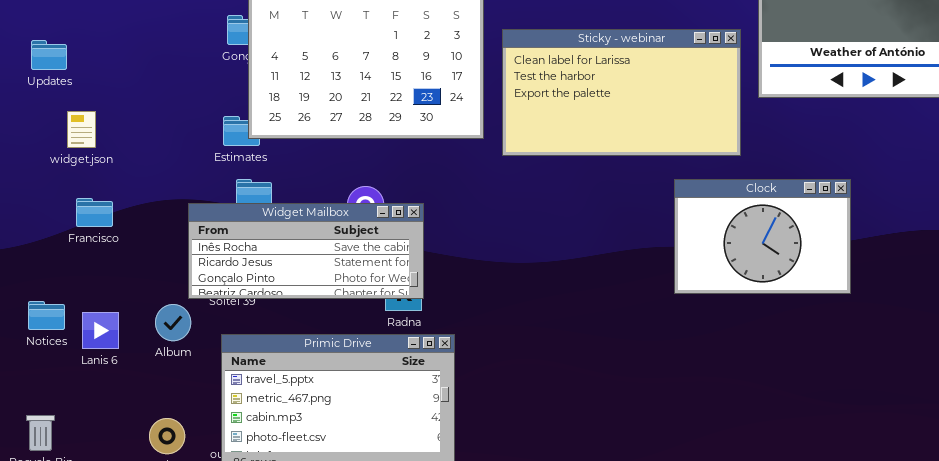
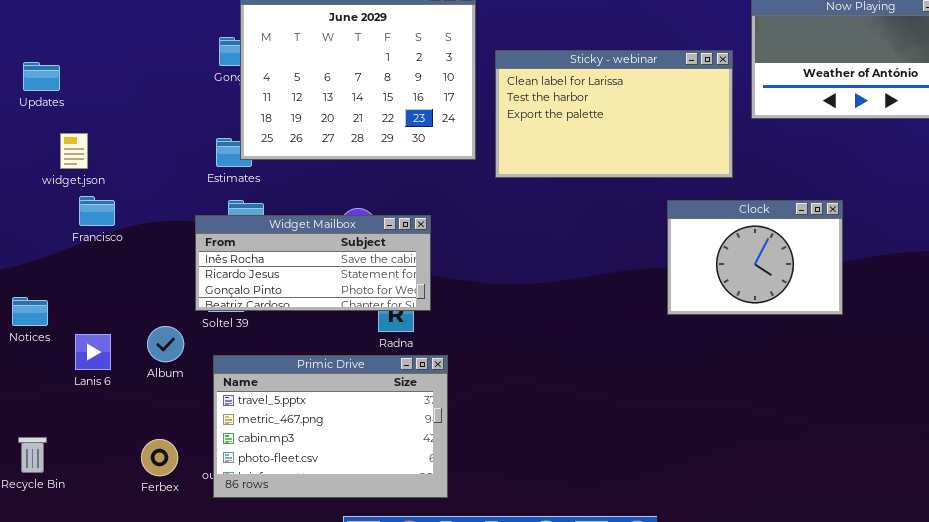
Francisco: [76,198,113,227] -> [79,196,115,226], moved
Widget Mailbox: [188,203,424,299] -> [195,215,431,311], moved
Notices: [28,301,65,330] -> [12,297,48,326], moved

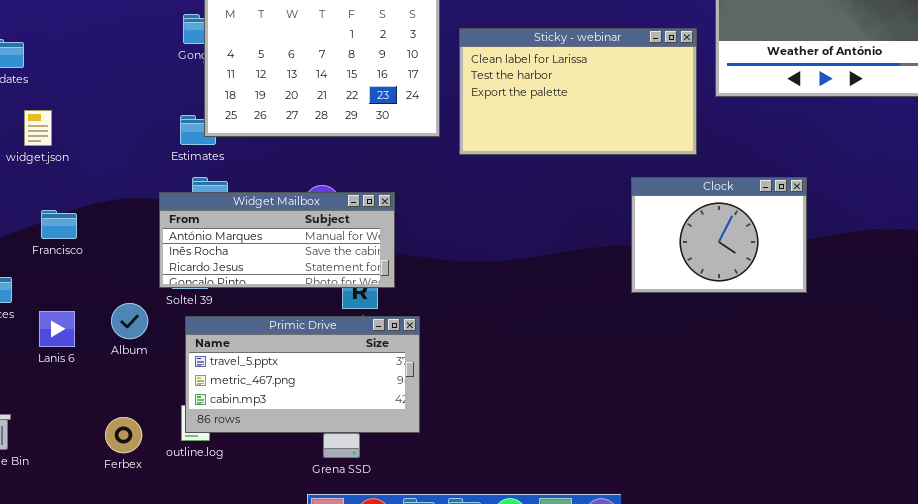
Francisco: [79,196,115,226] -> [41,210,77,239], moved
Widget Mailbox: [195,215,431,311] -> [159,192,395,288], scrolled up 1 row
Primic Drive: [213,355,448,498] -> [185,316,420,433], moved, resized

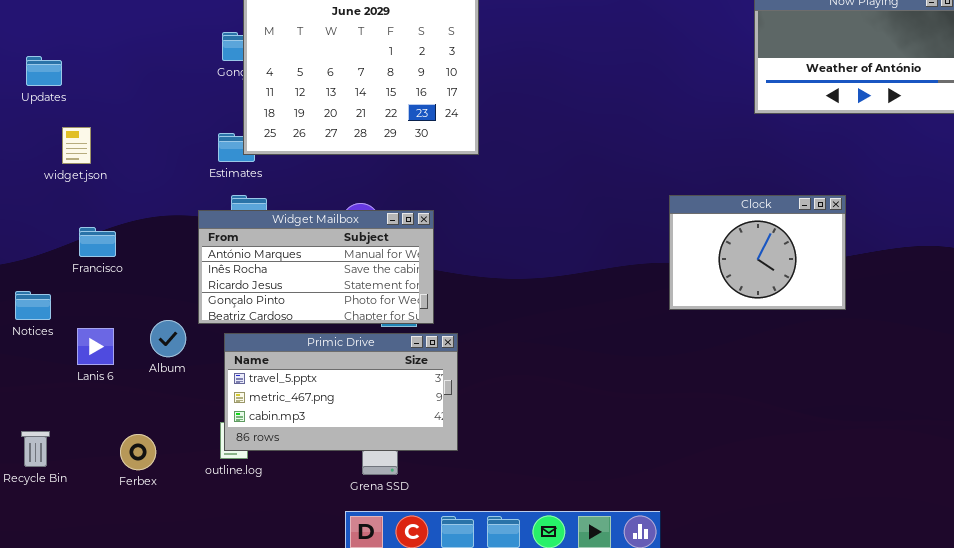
Sticky - webinar: [459,28,697,155] -> none, closed
Widget Mailbox: [159,192,395,288] -> [198,210,434,324], resized
Ferbex: [105,417,142,453] -> [120,434,156,470], moved

